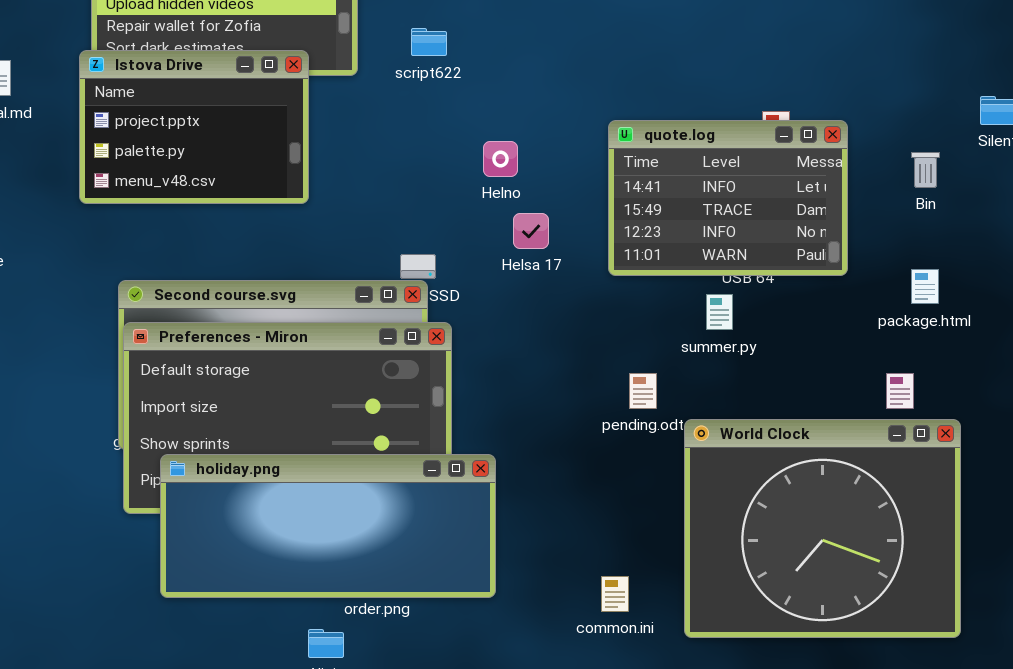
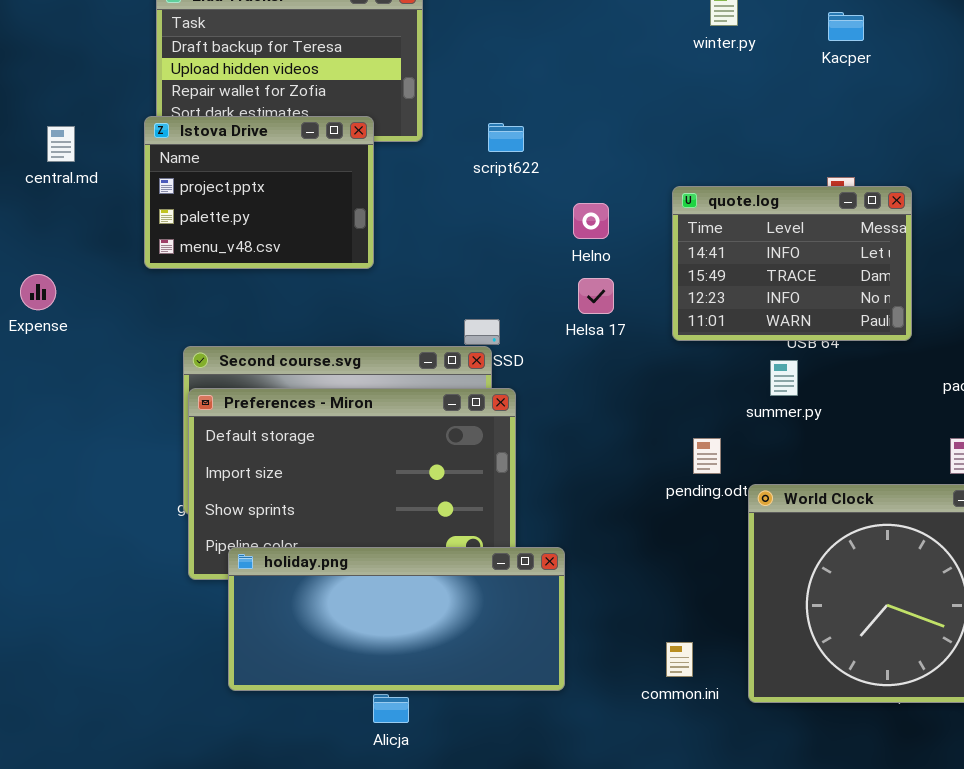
script622: [411,28,447,56] -> [488,123,524,152], moved
Helno: [483,141,518,177] -> [573,203,609,239], moved
holiday.png: [160,454,496,598] -> [228,547,565,691], moved

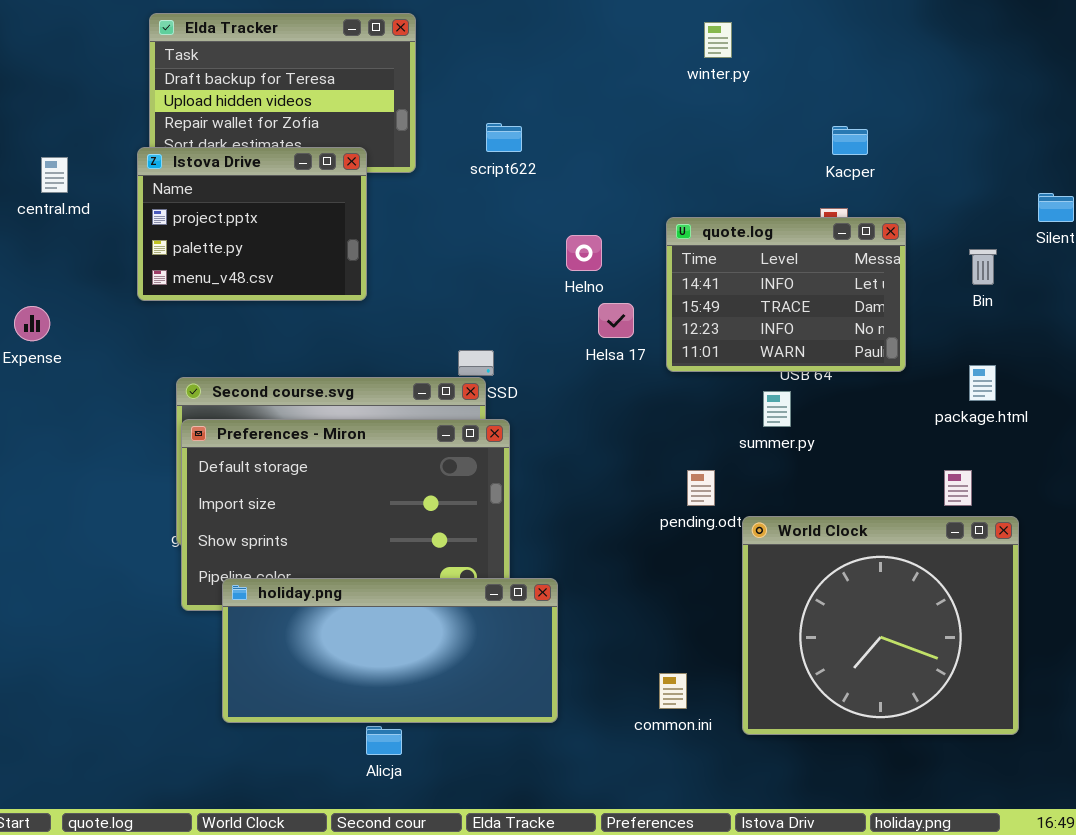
Kacper: [828,12,864,41] -> [832,126,868,155], moved
script622: [488,123,524,152] -> [486,123,522,152], moved
Helsa 17: [578,278,614,314] -> [598,303,634,338], moved

